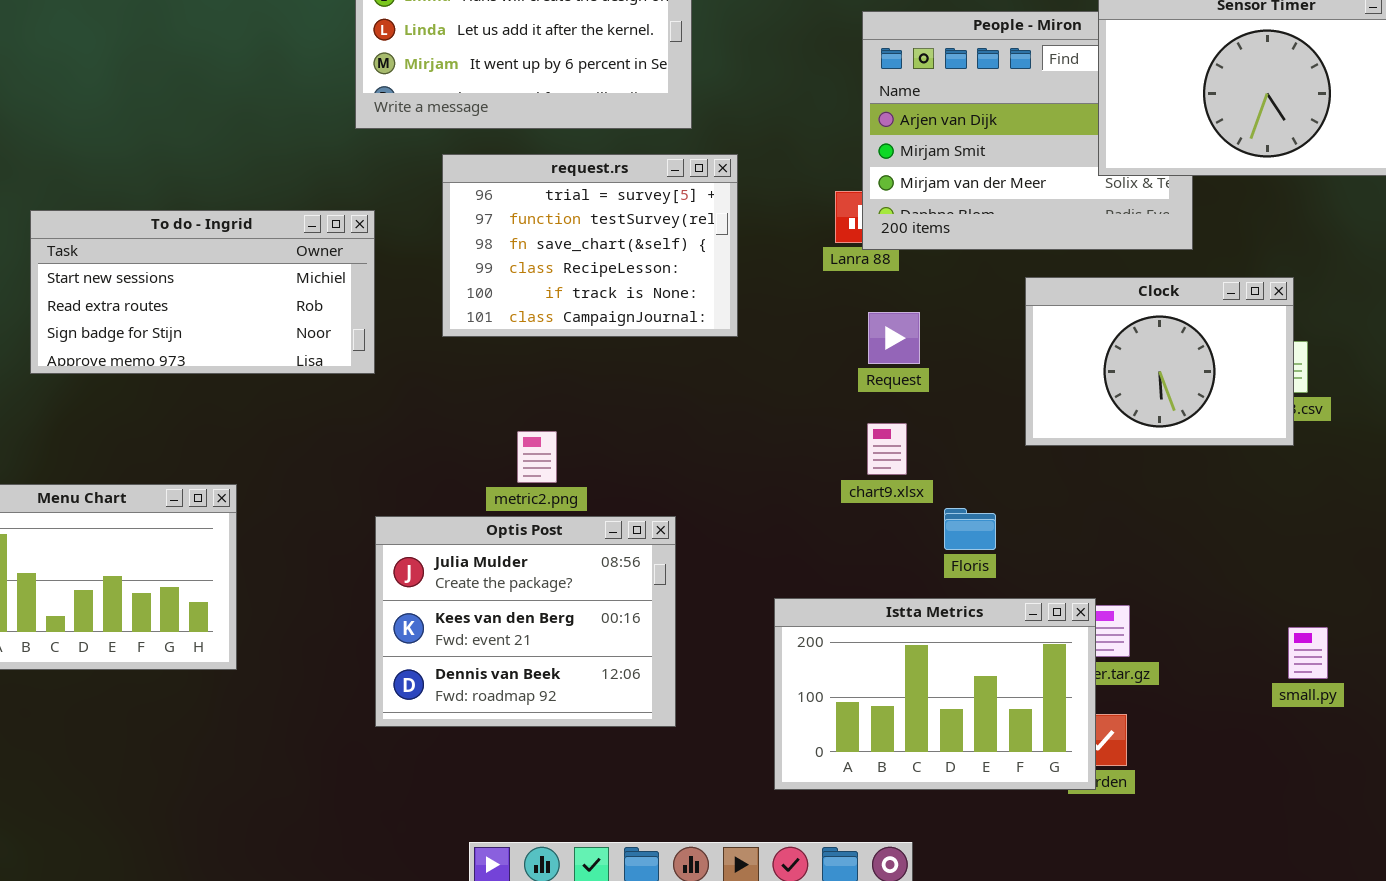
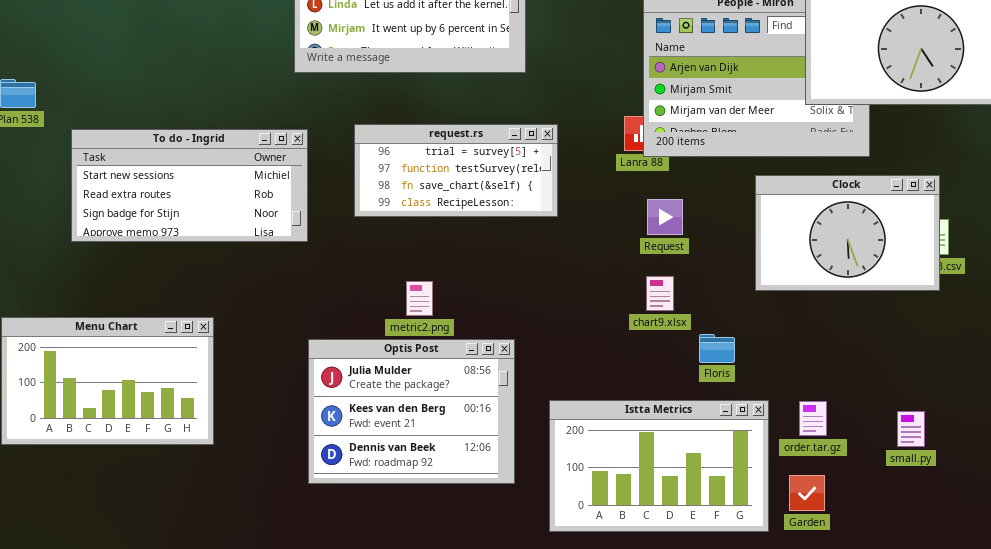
request.rs: [442,154,738,337] -> [354,124,558,217], resized
Istta Metrics: [774,598,1096,790] -> [549,400,769,532], moved
small.py: [1288,627,1328,679] -> [897,411,925,447], moved

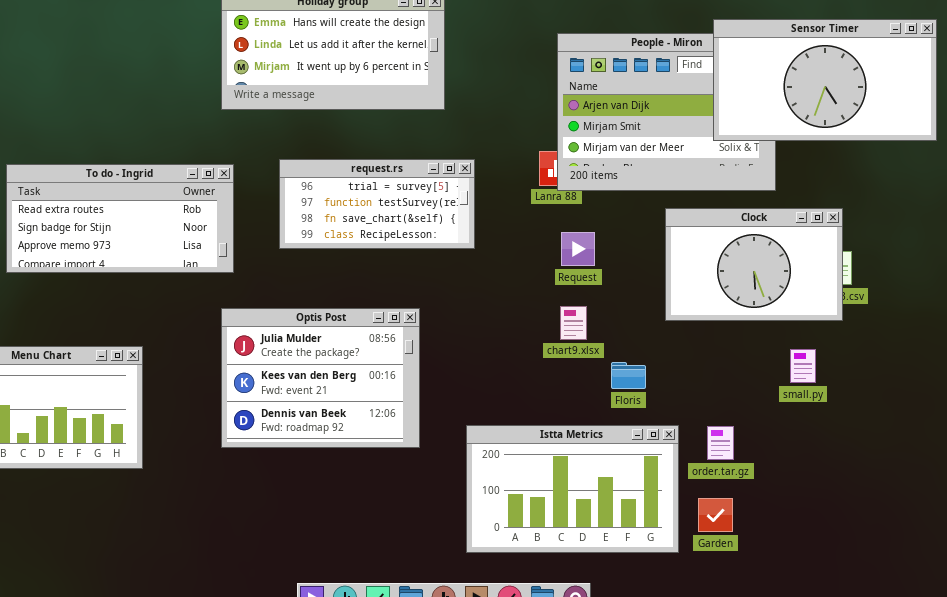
To do - Ingrid: [71,129,308,242] -> [6,164,234,273], scrolled down 1 row
Optis Post: [308,339,515,484] -> [221,308,420,448], moved
small.py: [897,411,925,447] -> [790,349,816,383], moved

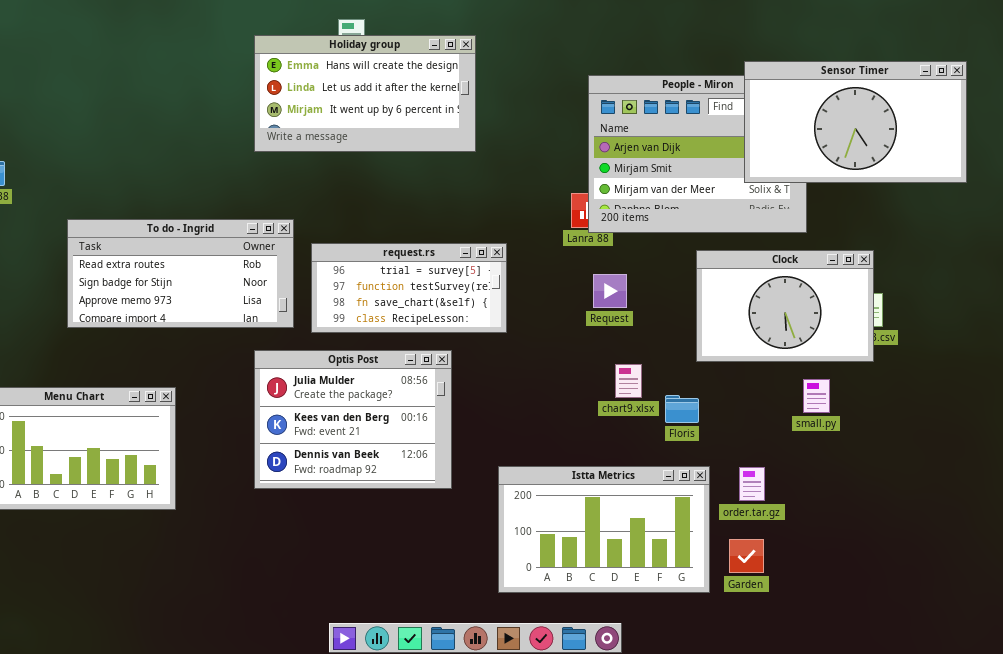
request.rs: [279,159,475,249] -> [311,243,507,333], moved
To do - Ingrid: [6,164,234,273] -> [67,219,294,328], moved
chart9.xlsx: [560,306,587,340] -> [615,364,642,398], moved
small.py: [790,349,816,383] -> [803,379,830,413], moved
Floris: [611,362,646,389] -> [665,395,699,423], moved

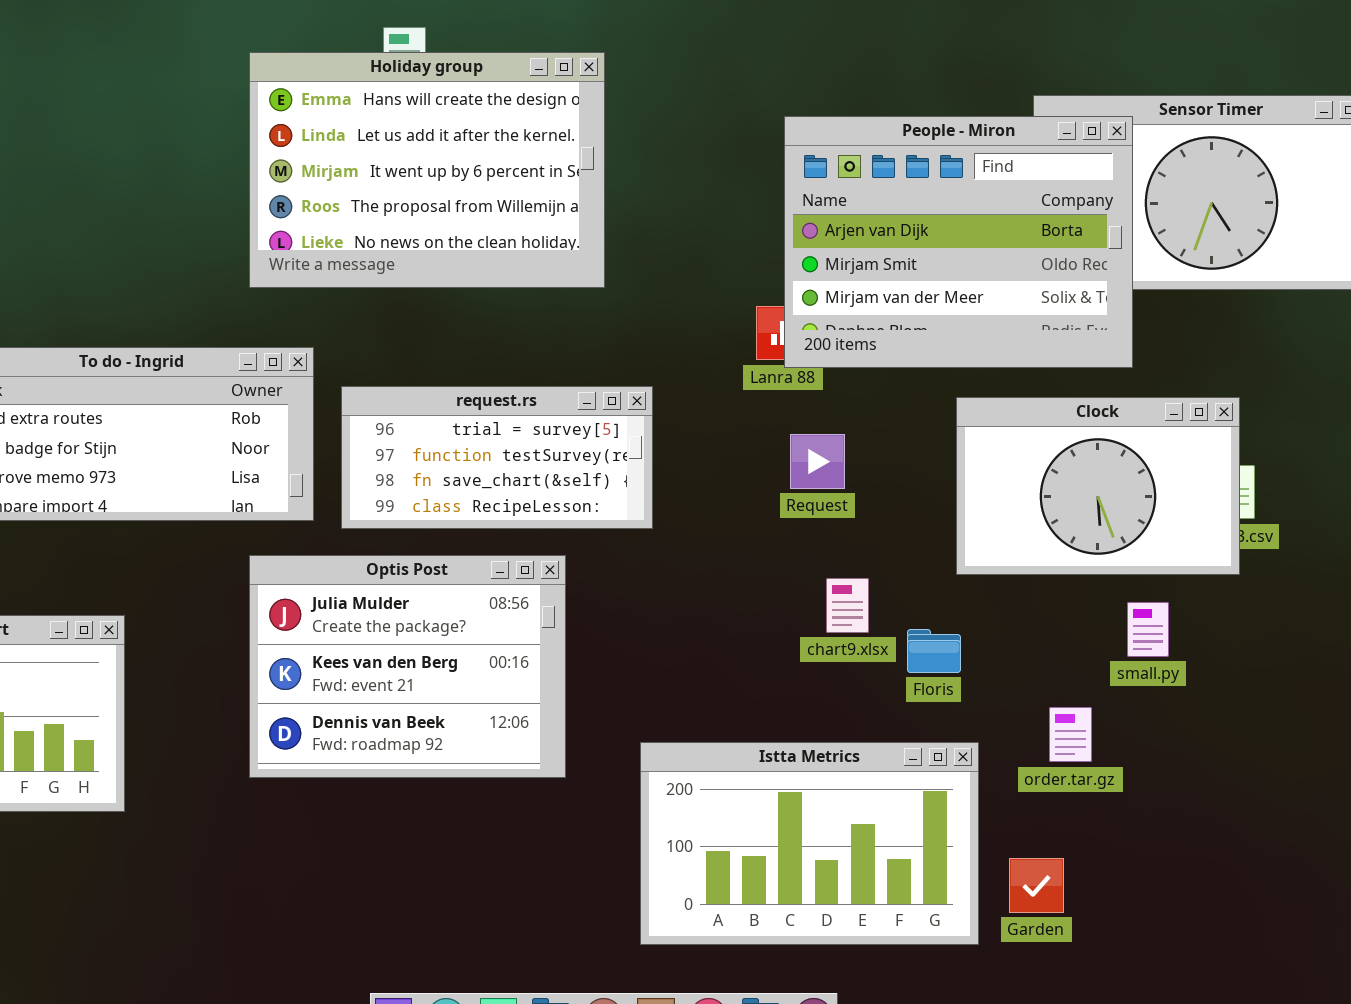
Holiday group: [254,35,476,152] -> [249,52,605,288], resized
People - Miron: [588,75,807,233] -> [784,116,1133,368], raised
order.tar.gz: [739,467,765,501] -> [1049,707,1092,762], moved

